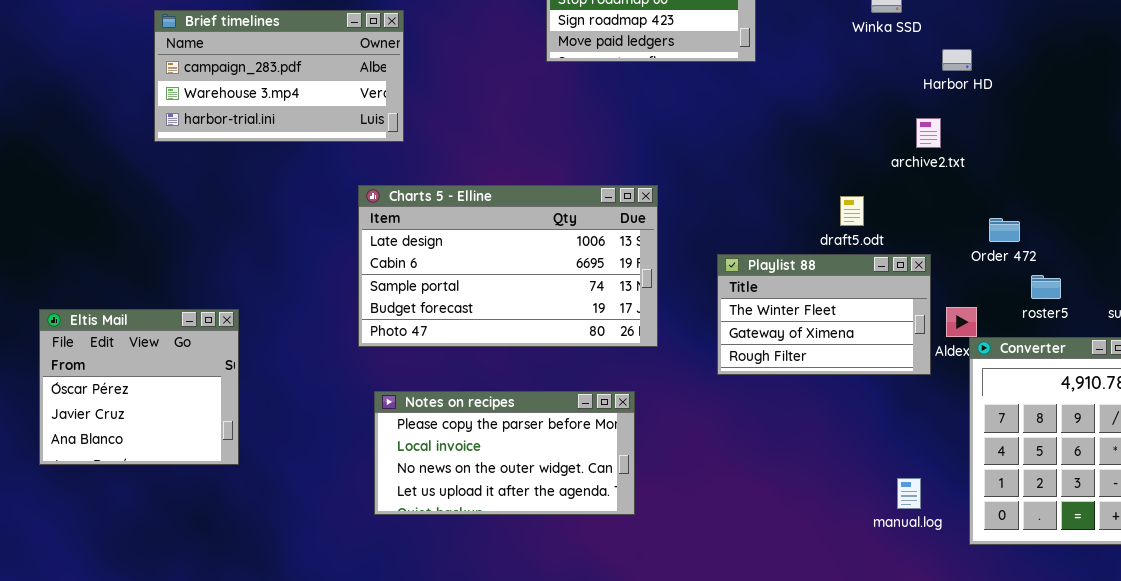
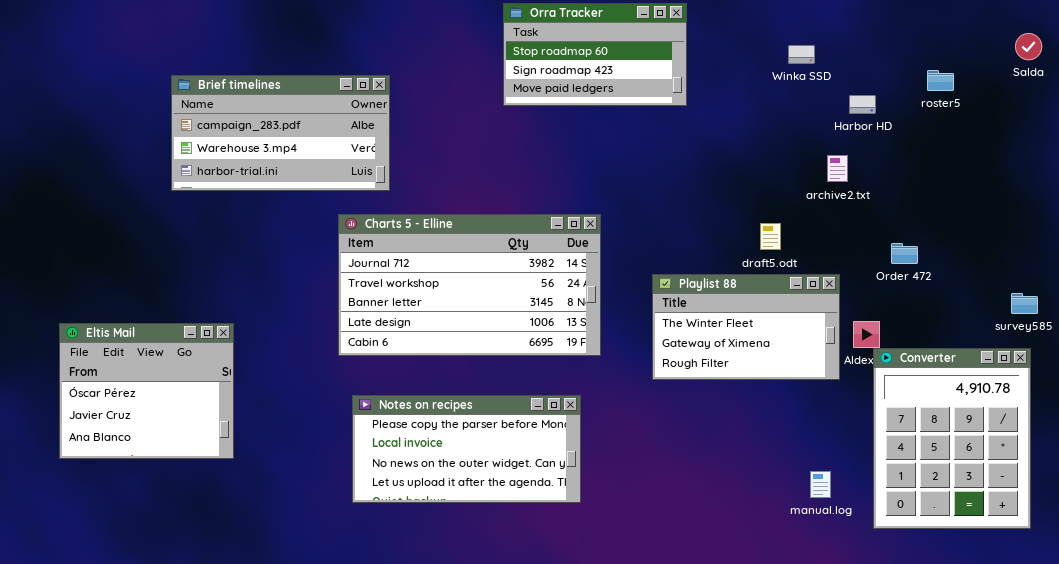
Brief timelines: [154,10,404,142] -> [171,75,390,191], moved
Charts 5 - Elline: [358,185,658,347] -> [338,214,601,356], scrolled up 3 rows
roster5: [1031,275,1061,299] -> [927,70,954,91], moved

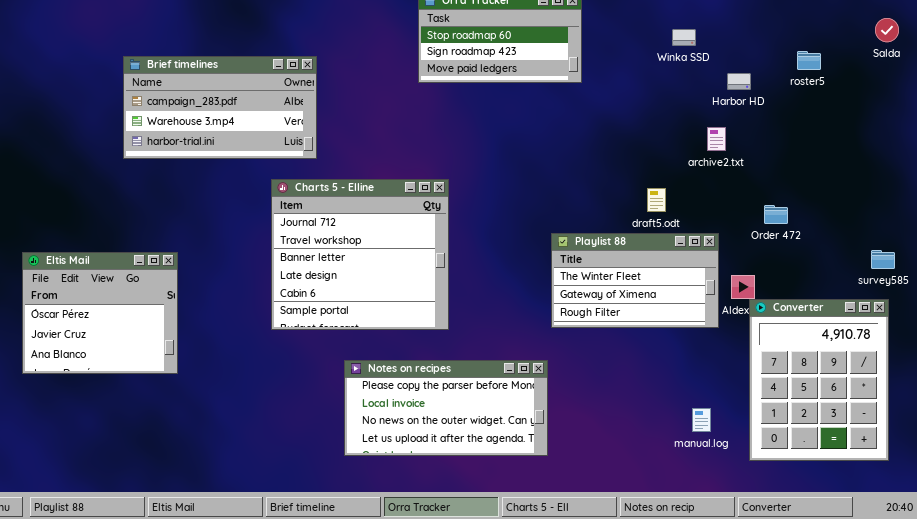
Charts 5 - Elline: [338,214,601,356] -> [271,179,449,330], resized
Eltis Mail: [59,323,234,459] -> [22,252,178,374], moved
Notes on recipes: [352,395,581,503] -> [344,360,548,456], moved

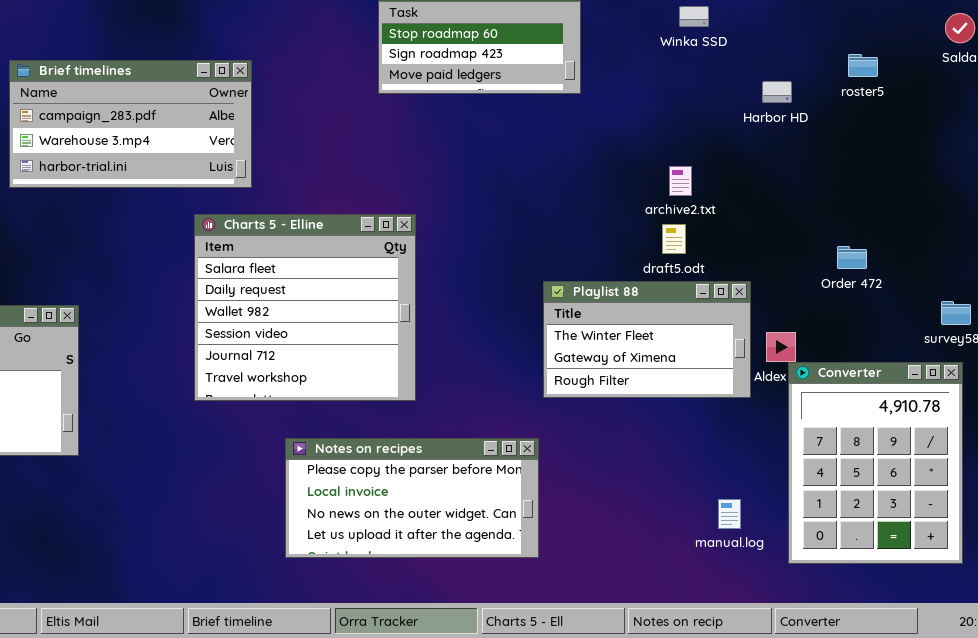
Winka SSD: [672,29,696,46] -> [679,6,709,27], moved
archive2.txt: [707,127,726,151] -> [669,166,692,196], moved
Charts 5 - Elline: [271,179,449,330] -> [194,214,416,401], scrolled up 4 rows
Order 472: [764,205,788,224] -> [837,246,867,269], moved

